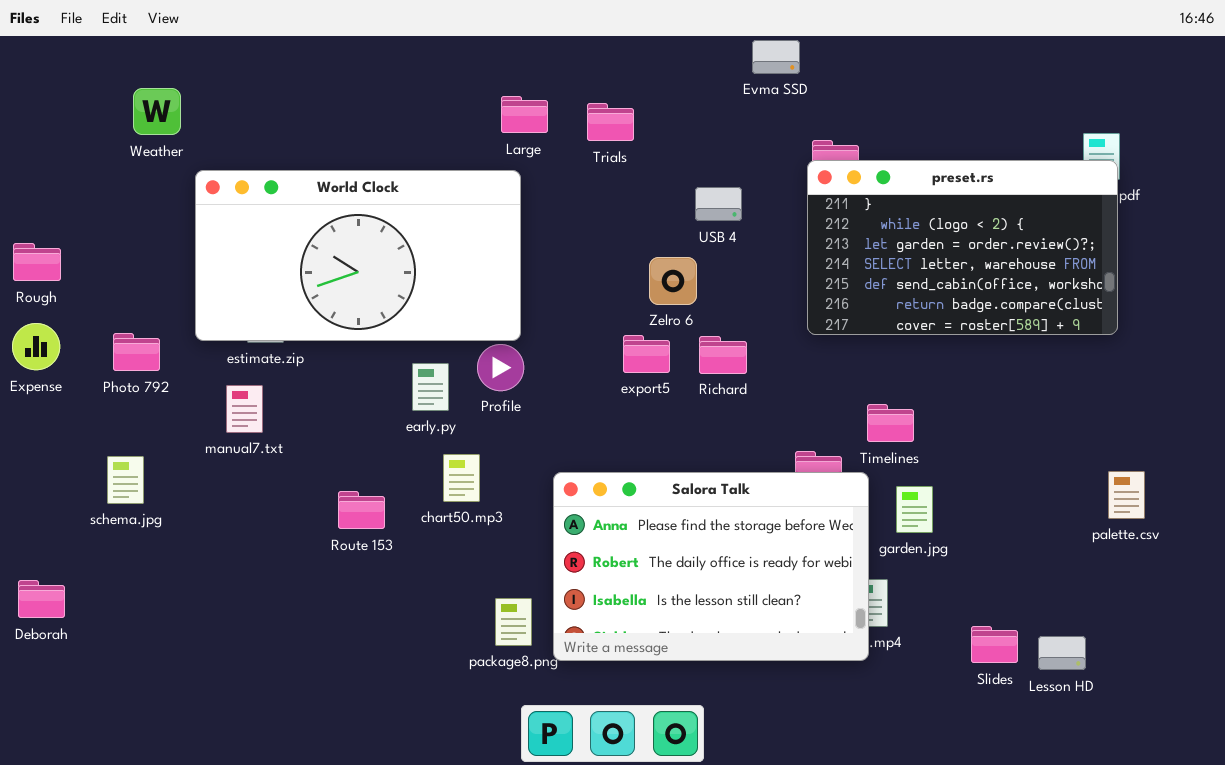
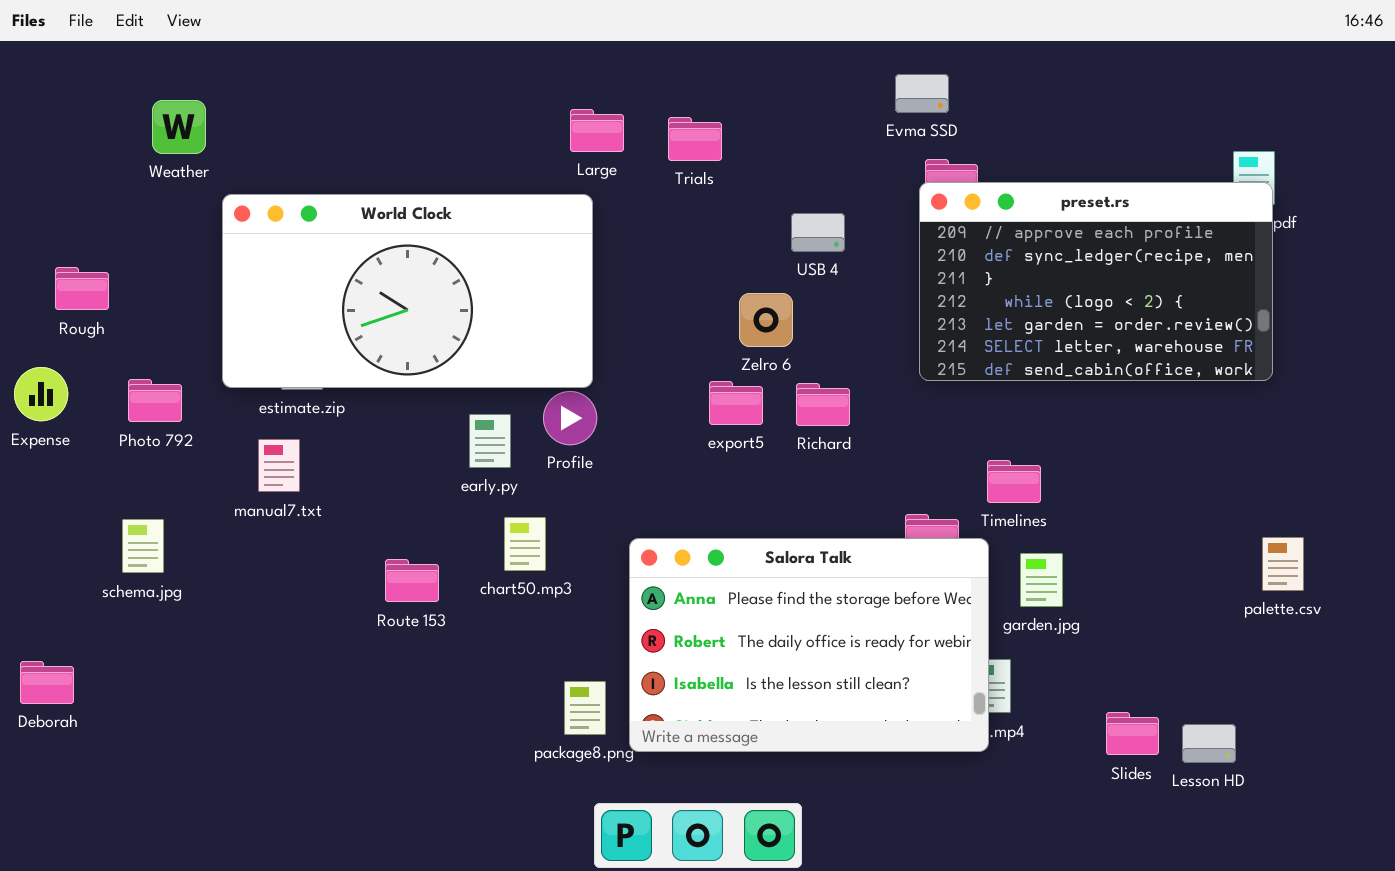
Evma SSD: [752,40,800,74] -> [895,74,949,113], moved
preset.rs: [807,160,1118,335] -> [919,182,1273,381], scrolled up 2 rows
Rough: [13,243,61,281] -> [55,267,109,310], moved

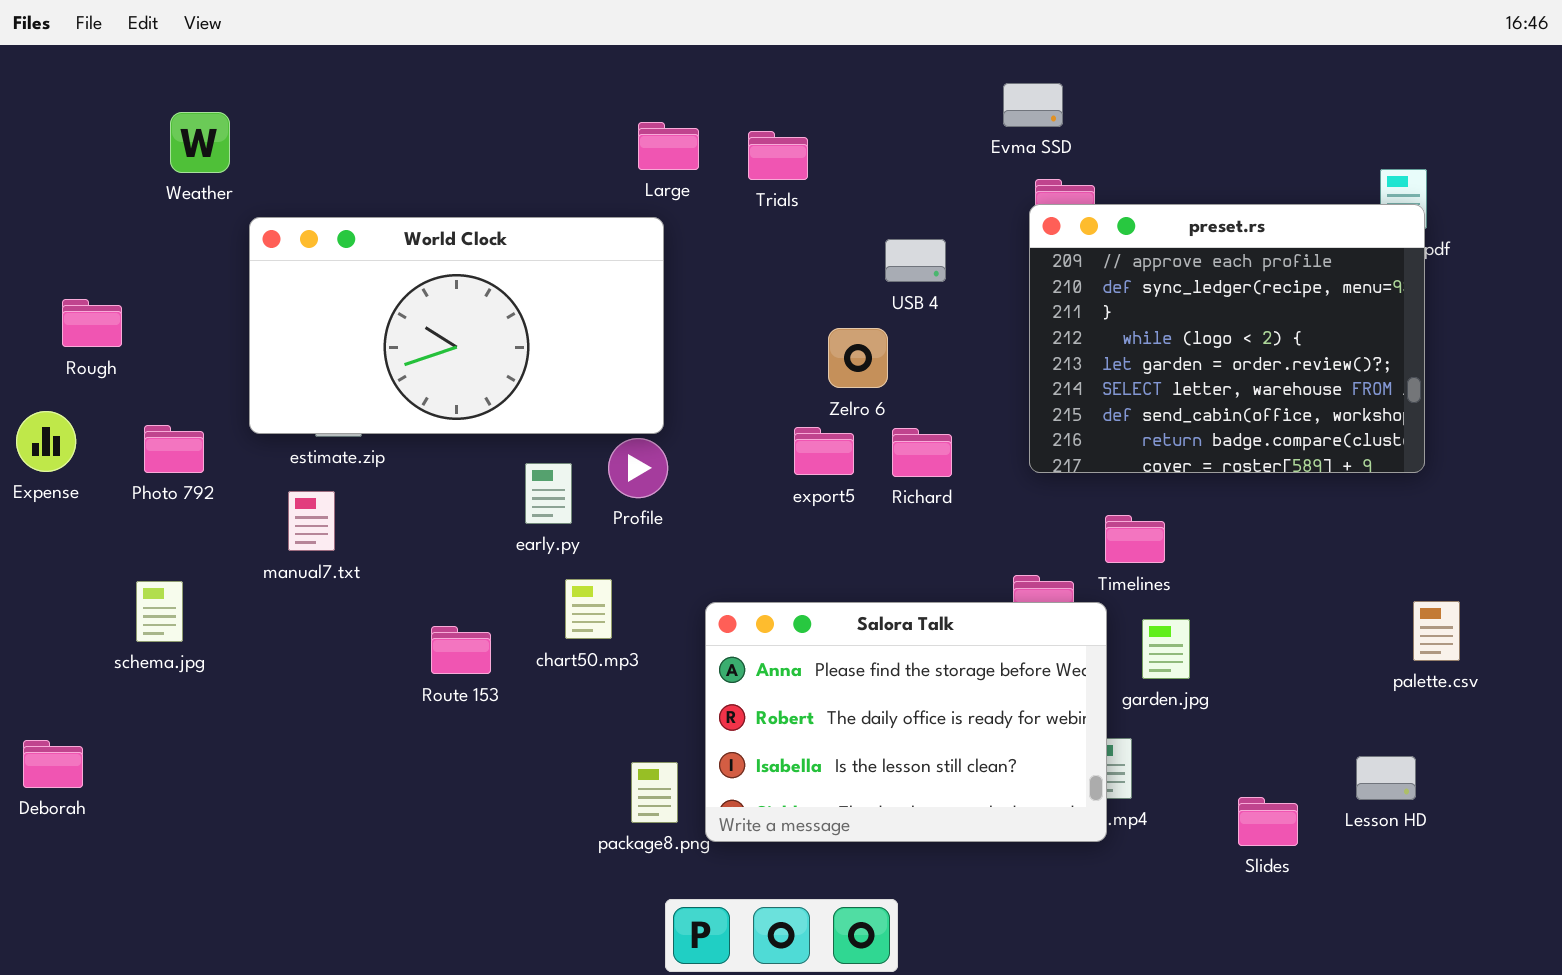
preset.rs: [919,182,1273,381] -> [1029,204,1425,473], resized
Lesson HD: [1182,724,1236,763] -> [1356,756,1416,800], moved

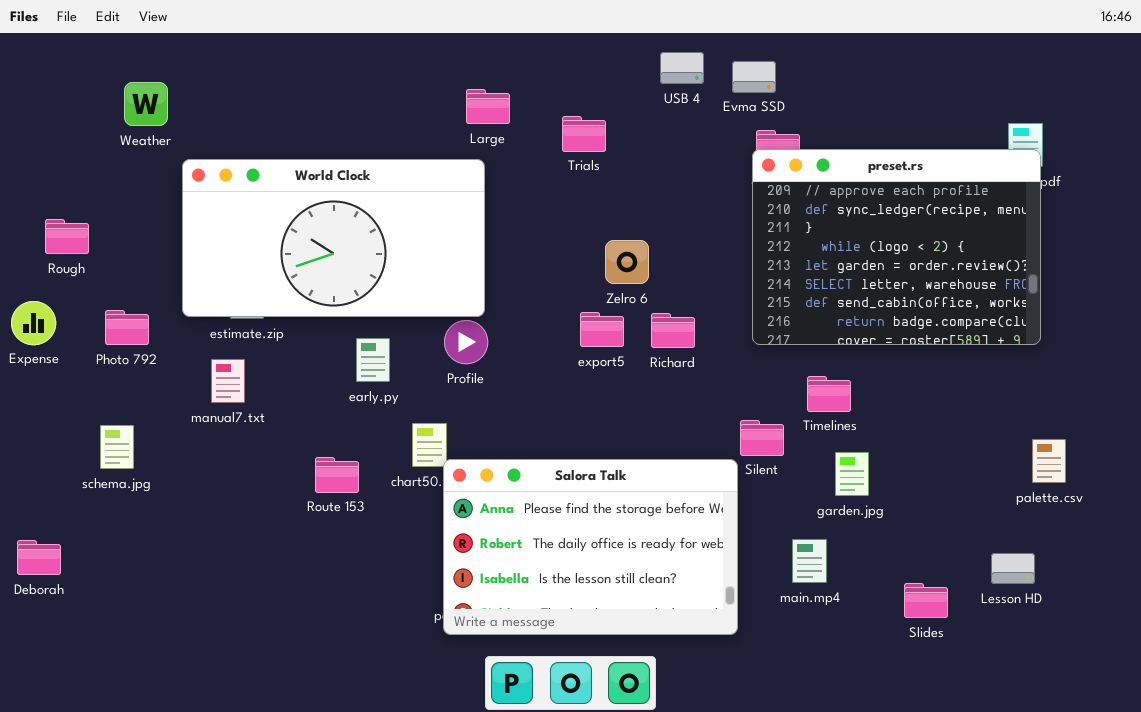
Trials: [748,131,808,180] -> [562,116,606,152], moved
USB 4: [885,239,946,282] -> [660,52,704,84], moved
early.py: [525,463,572,524] -> [356,338,390,382], moved
Salora Talk: [705,602,1107,842] -> [443,459,738,635], moved

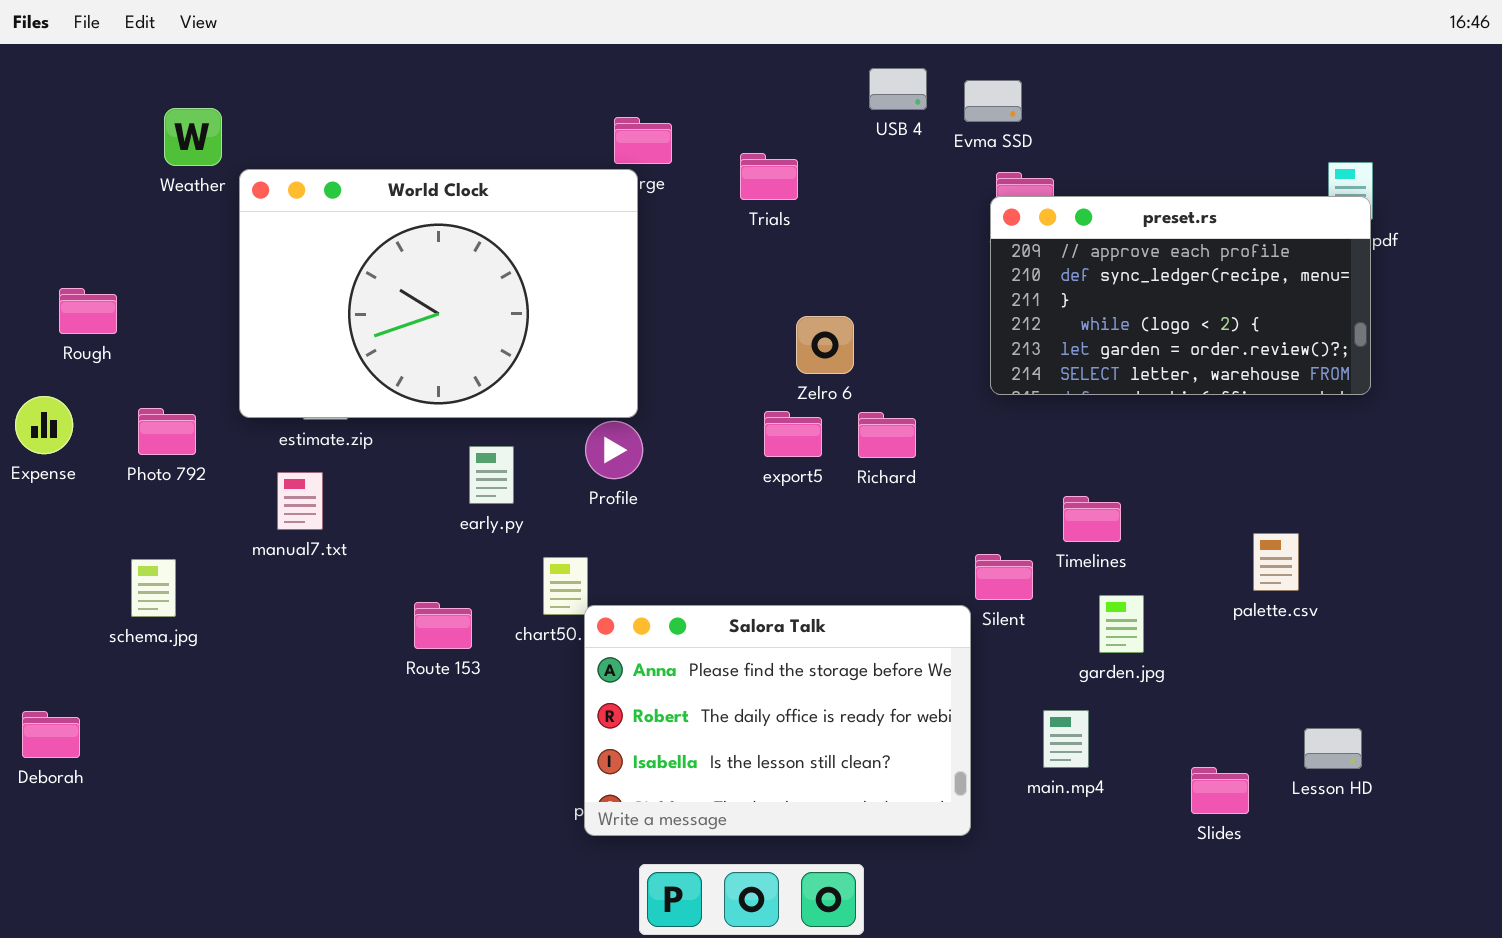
preset.rs: [752,149,1041,345] -> [990,196,1371,395], resized
World Clock: [182,159,485,317] -> [239,169,638,418], resized
palette.csv: [1032,439,1066,483] -> [1253,533,1299,591], moved

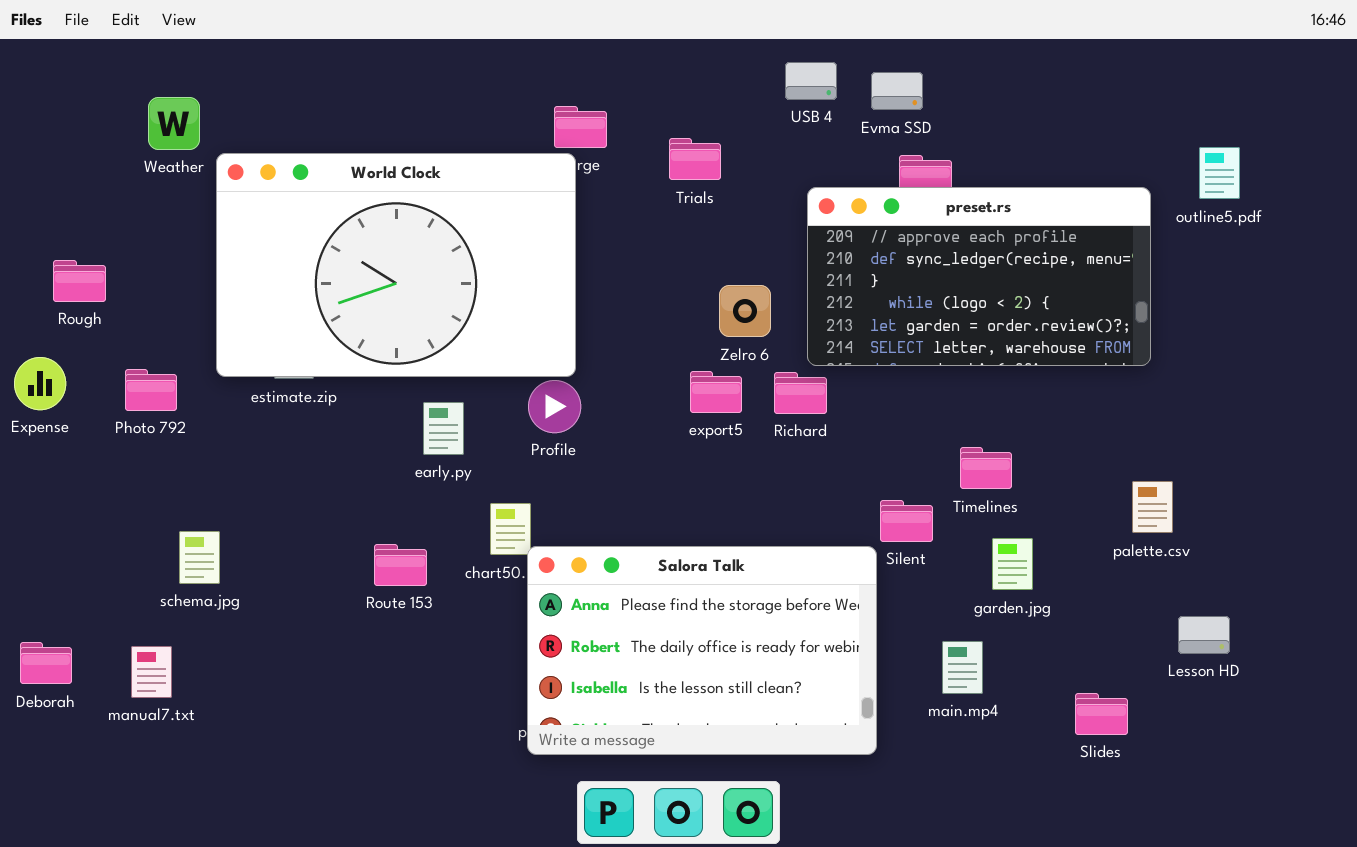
preset.rs: [990,196,1371,395] -> [807,187,1151,366], moved
manual7.txt: [277,472,323,530] -> [131,646,172,698], moved
schema.jpg: [131,559,176,617] -> [179,531,220,584], moved
Lesson HD: [1304,728,1362,769] -> [1178,616,1230,654], moved

